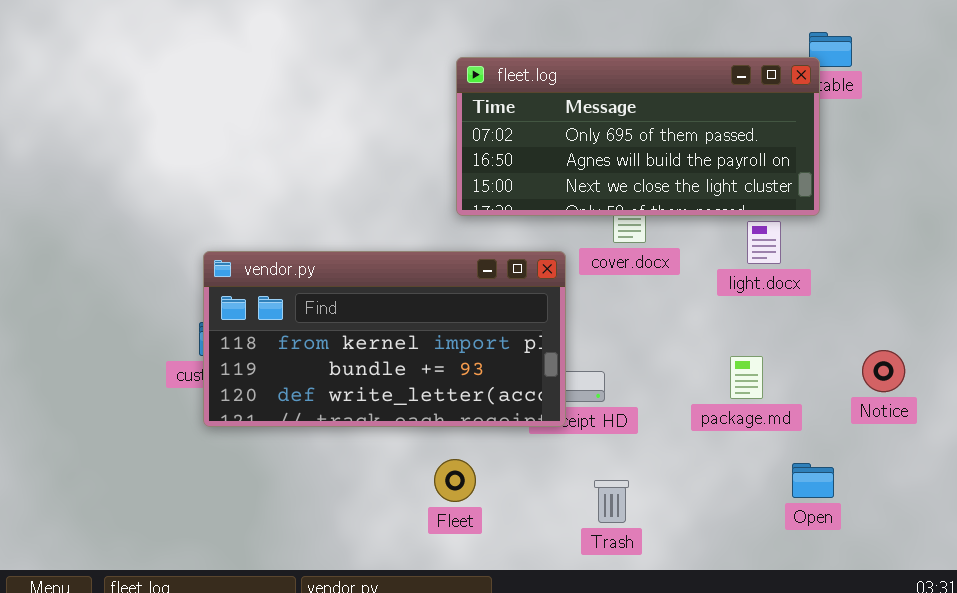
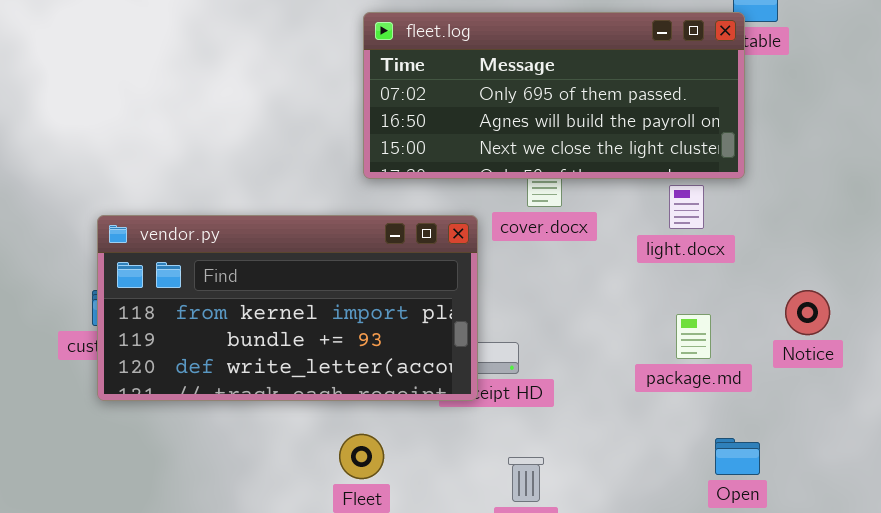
Notice: [862,350,905,392] -> [785,290,830,335], moved
package.md: [730,356,763,399] -> [676,314,711,359], moved

